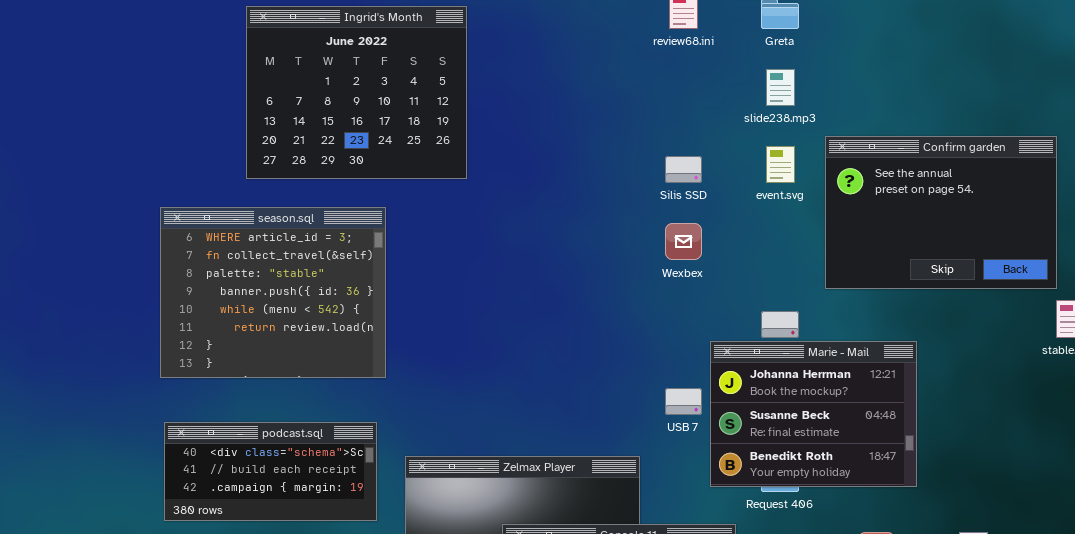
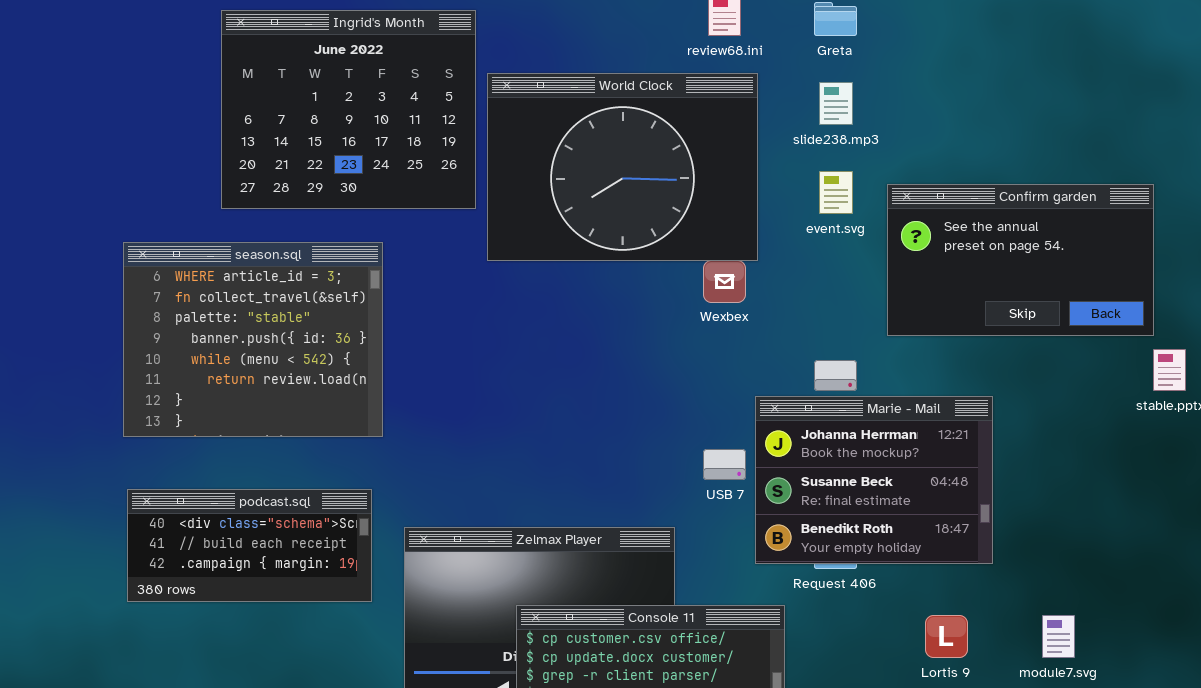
World Clock: none -> [487,73,758,261], opened
Confirm garden: [825,136,1057,289] -> [887,184,1154,336], resized

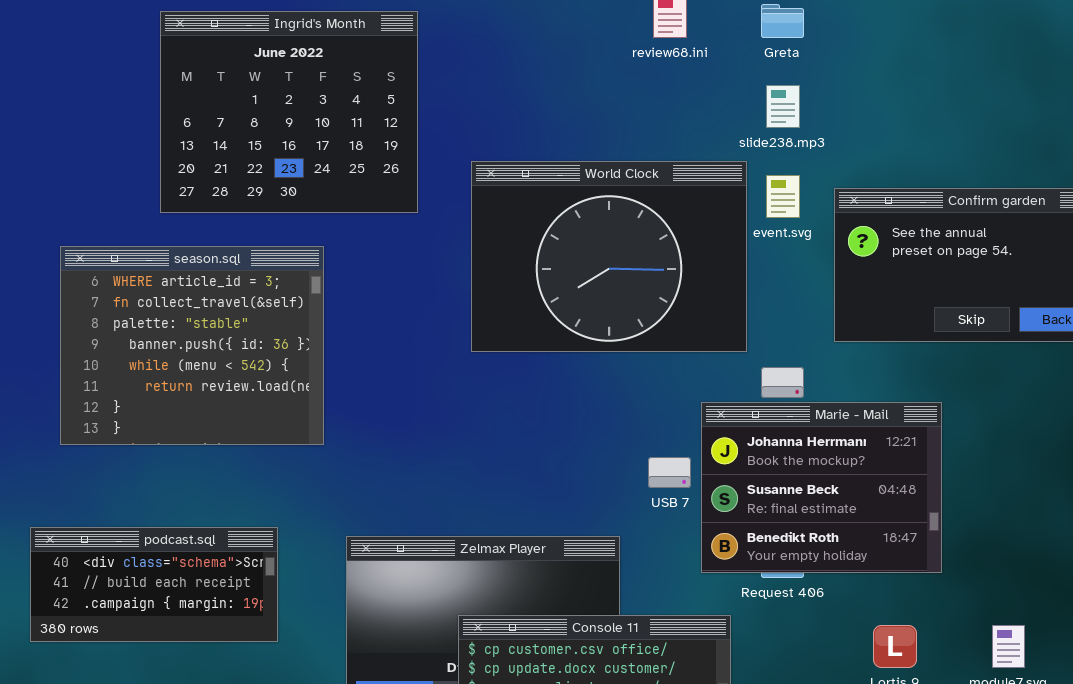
World Clock: [487,73,758,261] -> [471,161,747,352], moved
podcast.sql: [127,489,372,602] -> [30,527,278,642], moved

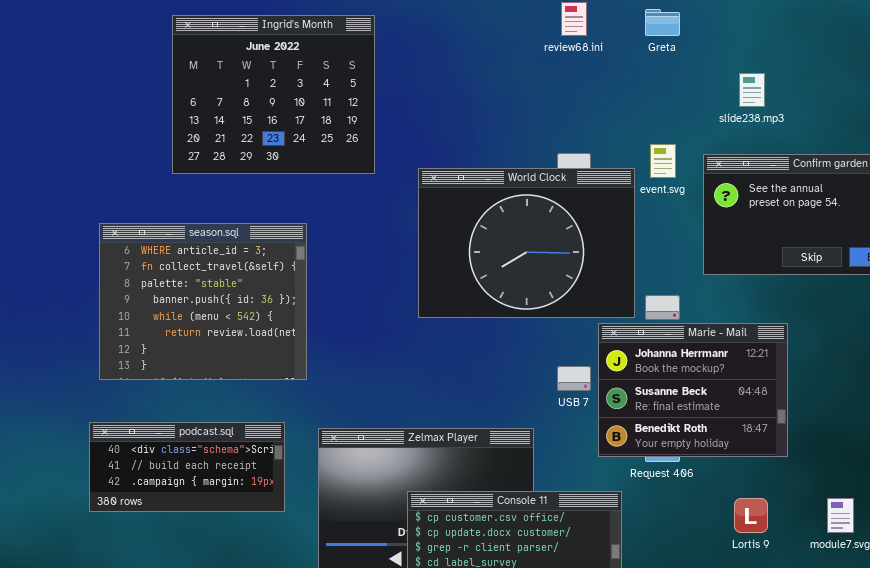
slide238.mp3: [766,85,800,128] -> [739,73,765,107], moved
World Clock: [471,161,747,352] -> [418,168,635,318], moved
season.sql: [60,246,324,445] -> [99,223,307,380], moved
podcast.sql: [30,527,278,642] -> [89,422,285,512], moved

